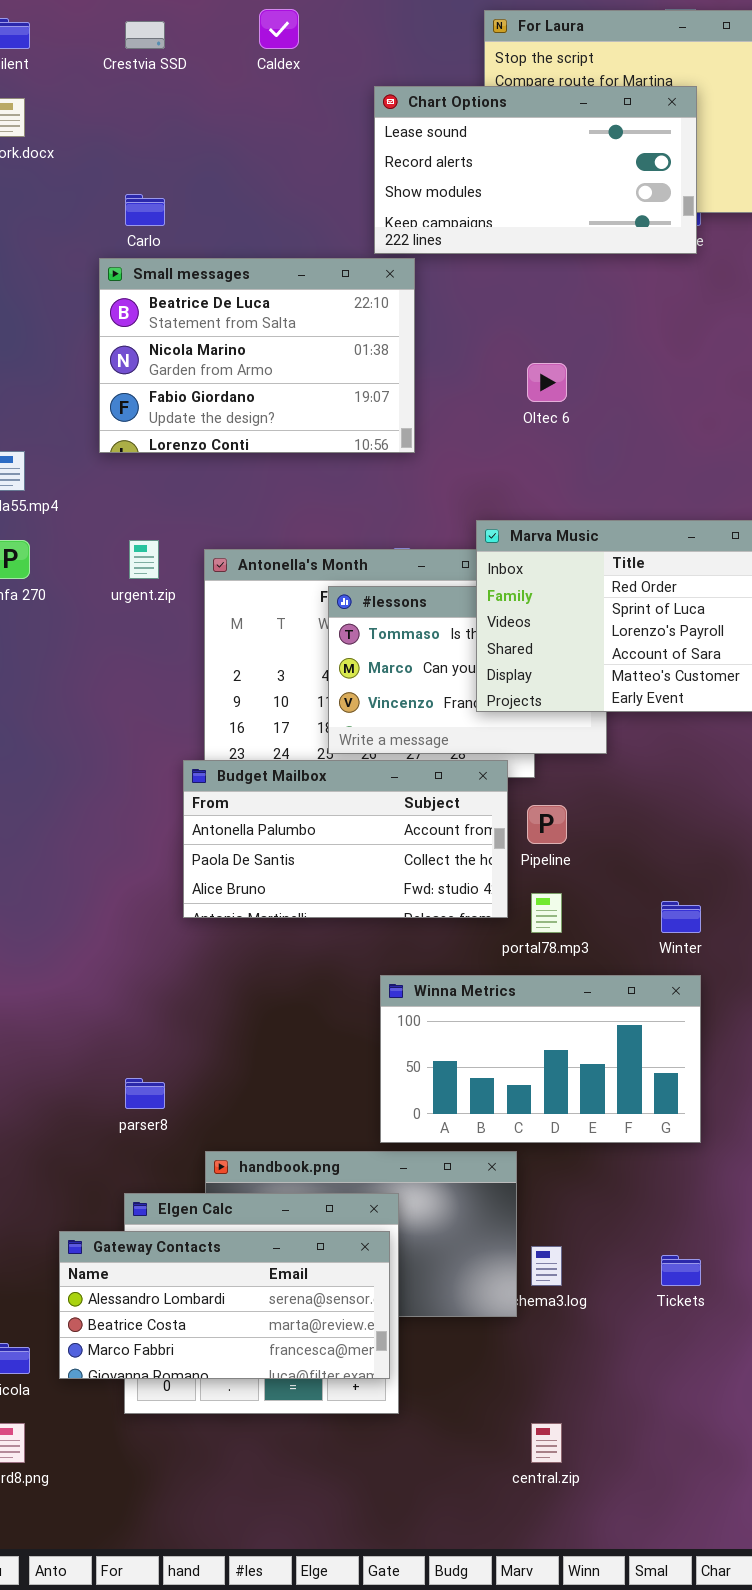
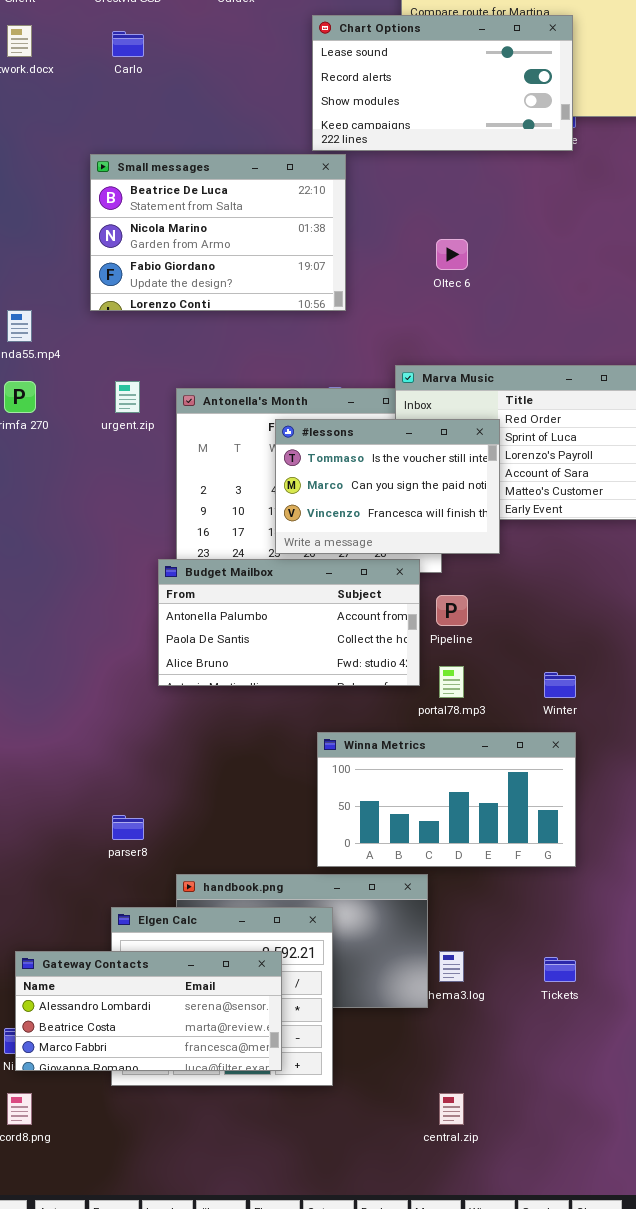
Carlo: [125,194,165,226] -> [112,31,144,57], moved
#lessons: [328,586,607,754] -> [275,419,500,554], raised
Gateway Contacts: [59,1231,390,1379] -> [15,951,282,1071], moved

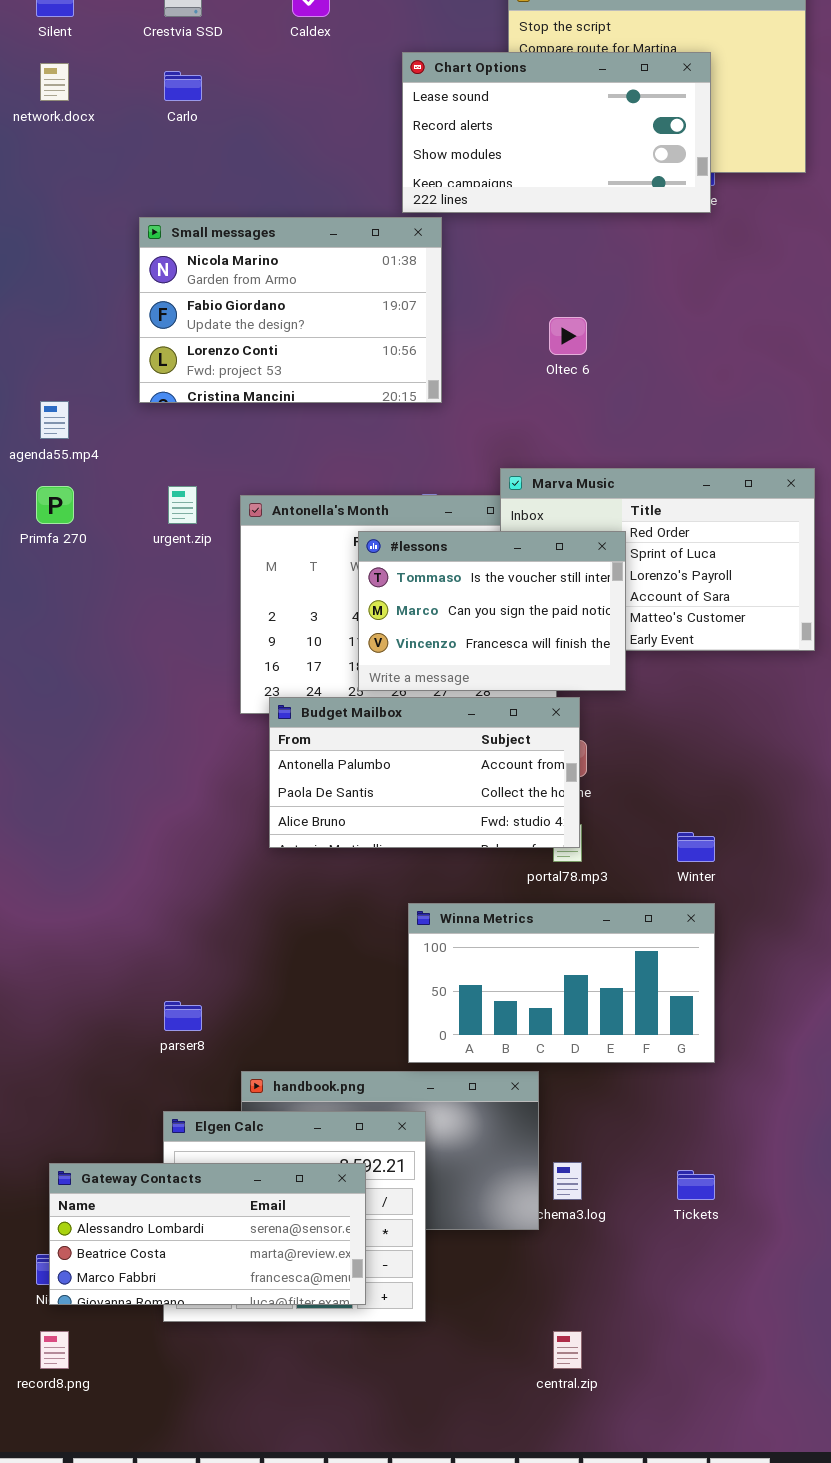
Small messages: [90,154,346,311] -> [139,217,442,403], scrolled down 1 row
Budget Mailbox: [158,559,420,686] -> [269,697,580,848], moved

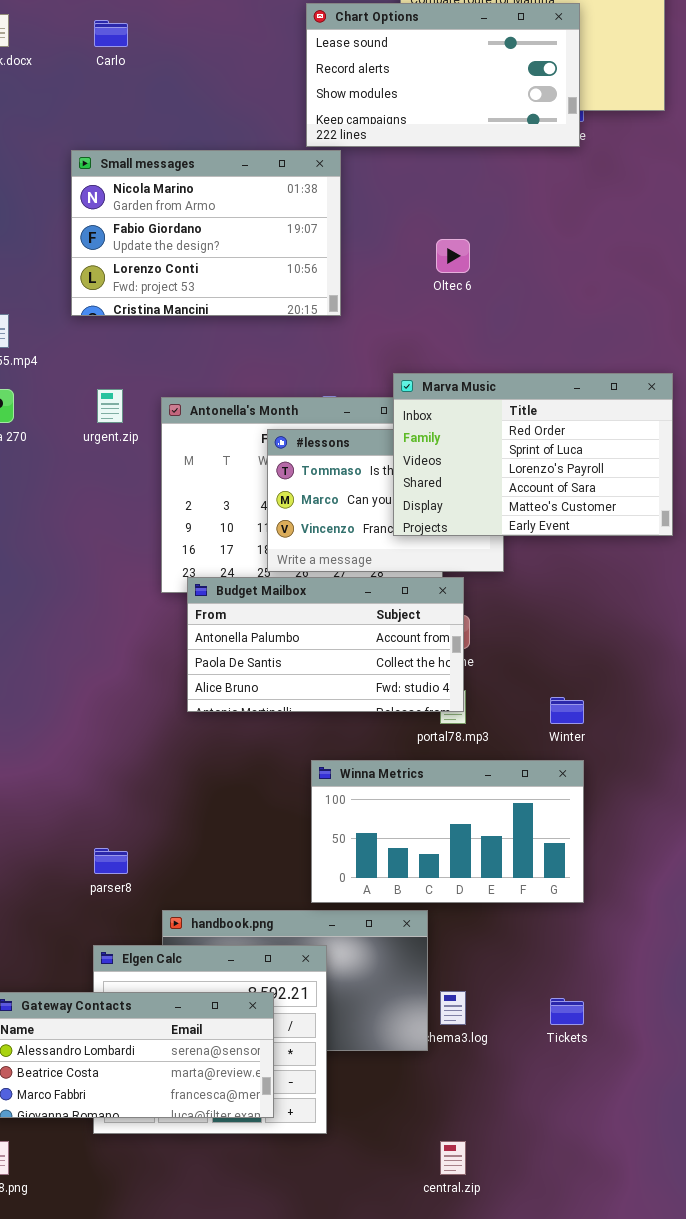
Marva Music: [500,468,815,651] -> [393,373,673,536], raised

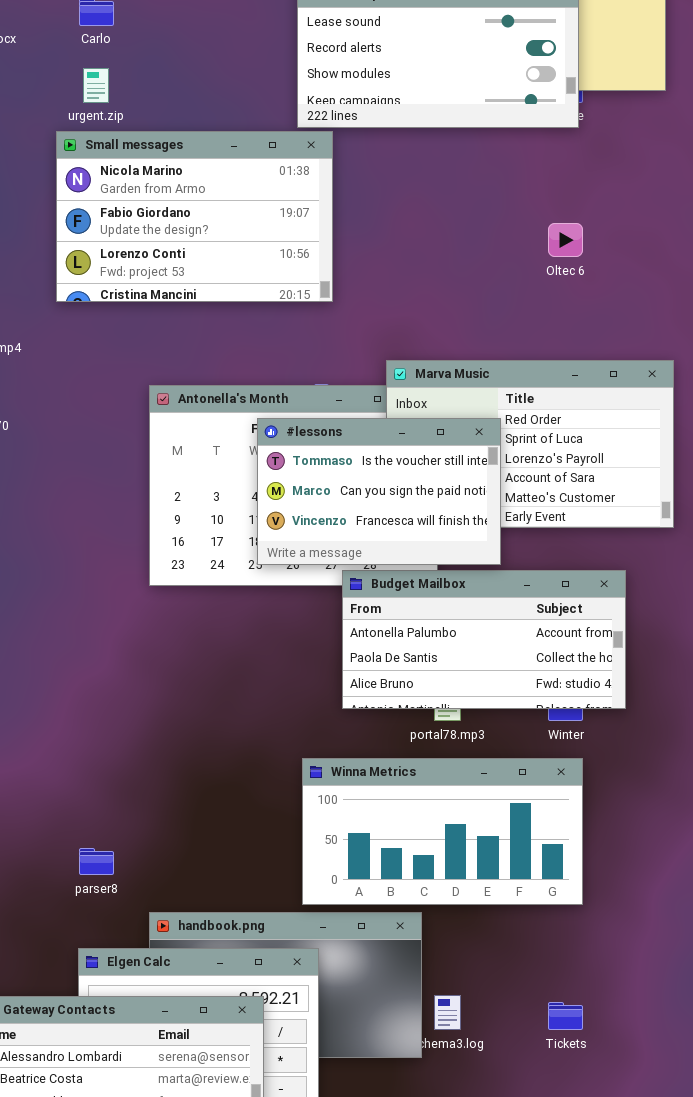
Oltec 6: [436,239,470,273] -> [548,223,583,257], moved
urgent.zip: [97,389,123,423] -> [83,68,109,103], moved
#lessons: [267,429,504,572] -> [257,418,501,565], raised
Budget Mailbox: [187,577,464,712] -> [342,570,626,709], moved

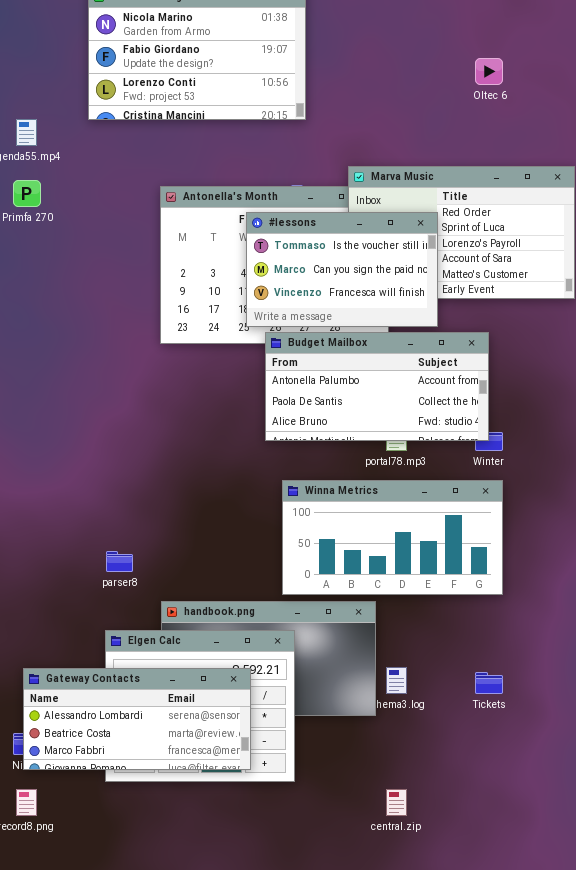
Budget Mailbox: [342,570,626,709] -> [265,332,489,441], moved

